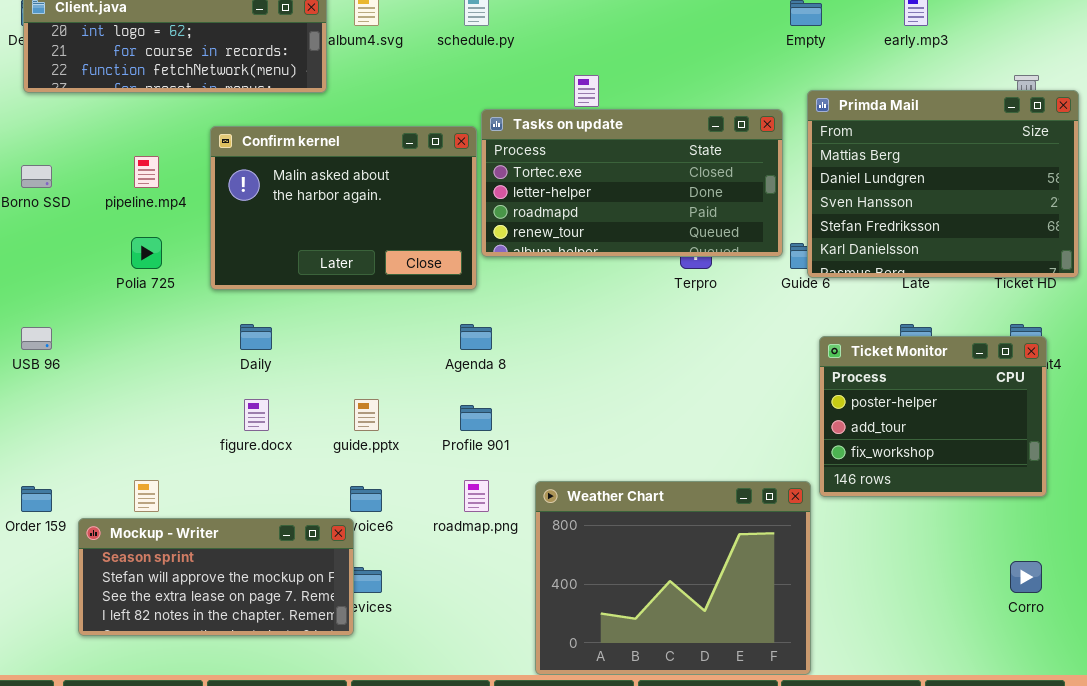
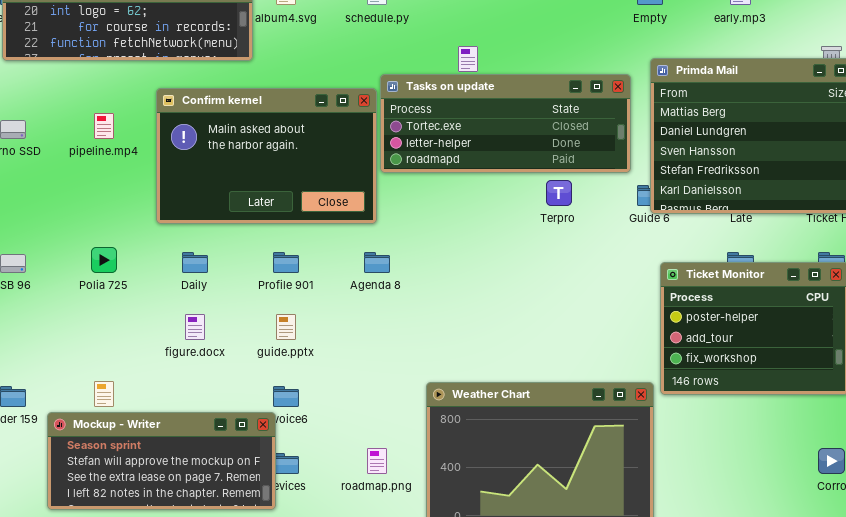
Tasks on update: [481,109,783,257] -> [380,74,631,173], resized
Polia 725: [131,237,162,269] -> [91,247,117,273], moved
Profile 901: [460,405,492,431] -> [273,252,299,273], moved
roadmap.png: [464,480,489,512] -> [367,448,387,474], moved

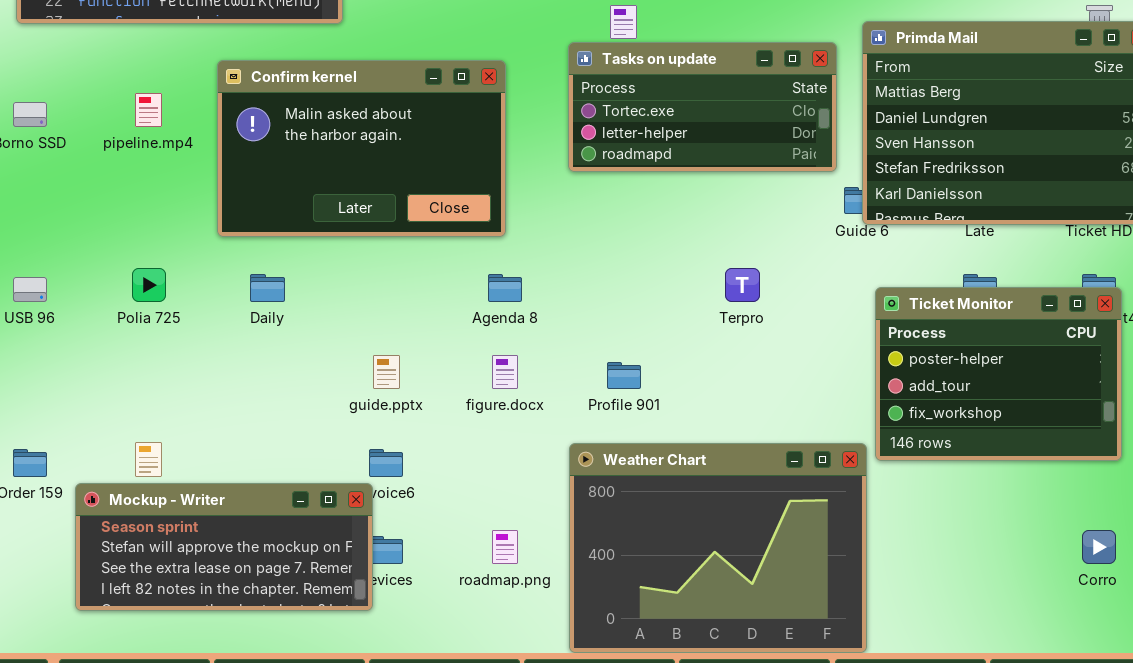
Tasks on update: [380,74,631,173] -> [568,42,837,172], resized
Terpro: [546,180,572,206] -> [725,268,760,302], moved
Profile 901: [273,252,299,273] -> [607,362,641,389], moved
figure.docx: [185,314,205,340] -> [492,355,518,389], moved

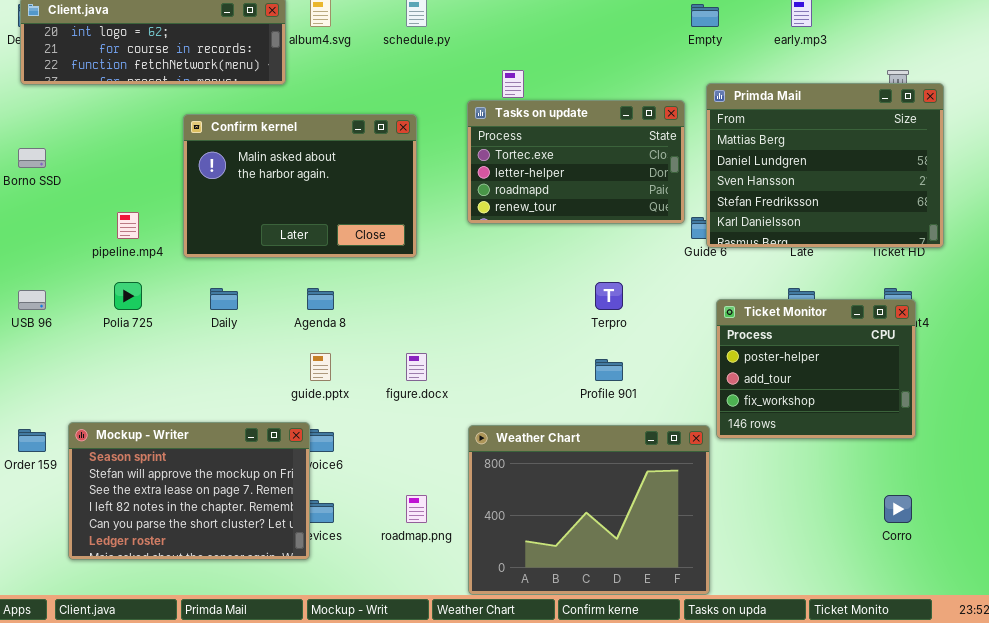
Tasks on update: [568,42,837,172] -> [467,100,685,224], resized
pipeline.mp4: [135,93,162,127] -> [117,212,139,239], moved
Agenda 8: [488,274,522,302] -> [307,288,334,310], moved
Profile 901: [607,362,641,389] -> [595,359,623,381], moved
Mockup - Writer: [75,483,373,611] -> [68,422,310,560], resized

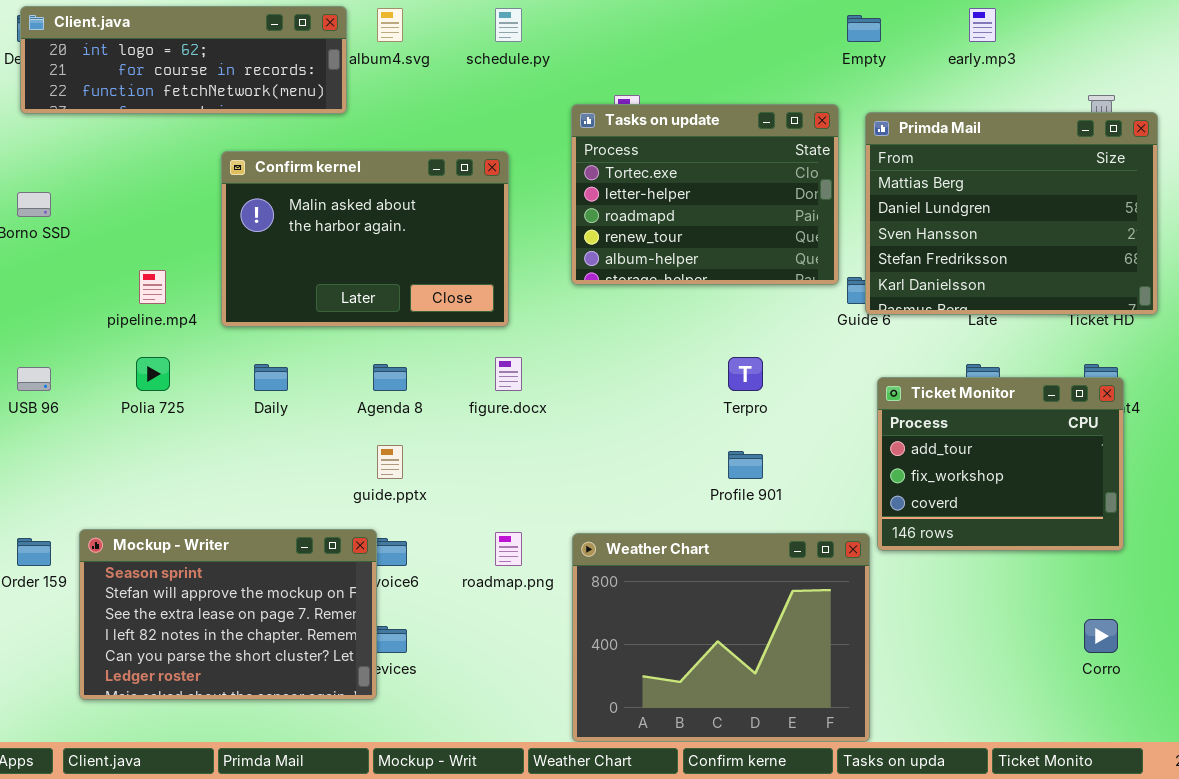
Tasks on update: [467,100,685,224] -> [571,104,839,285], resized
Ticket Monitor: [716,299,916,439] -> [877,377,1124,551], scrolled down 1 row
figure.docx: [406,353,427,381] -> [495,357,522,391], moved
roadmap.png: [406,495,427,523] -> [495,532,522,566], moved

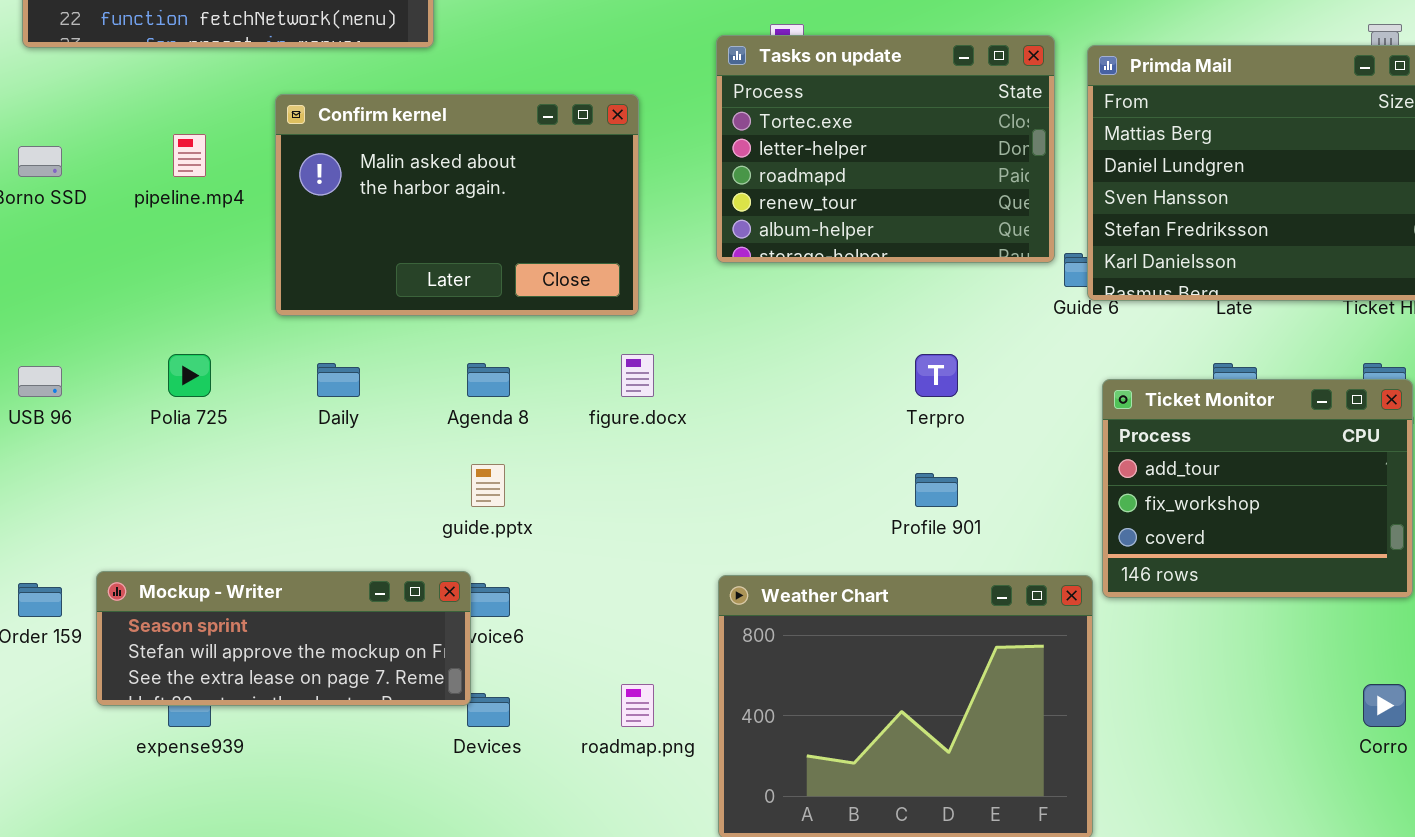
pipeline.mp4: [139,270,166,304] -> [173,134,206,177], moved
Mockup - Writer: [79,529,377,700] -> [96,571,471,706], resized
roadmap.png: [495,532,522,566] -> [621,684,654,727], moved

